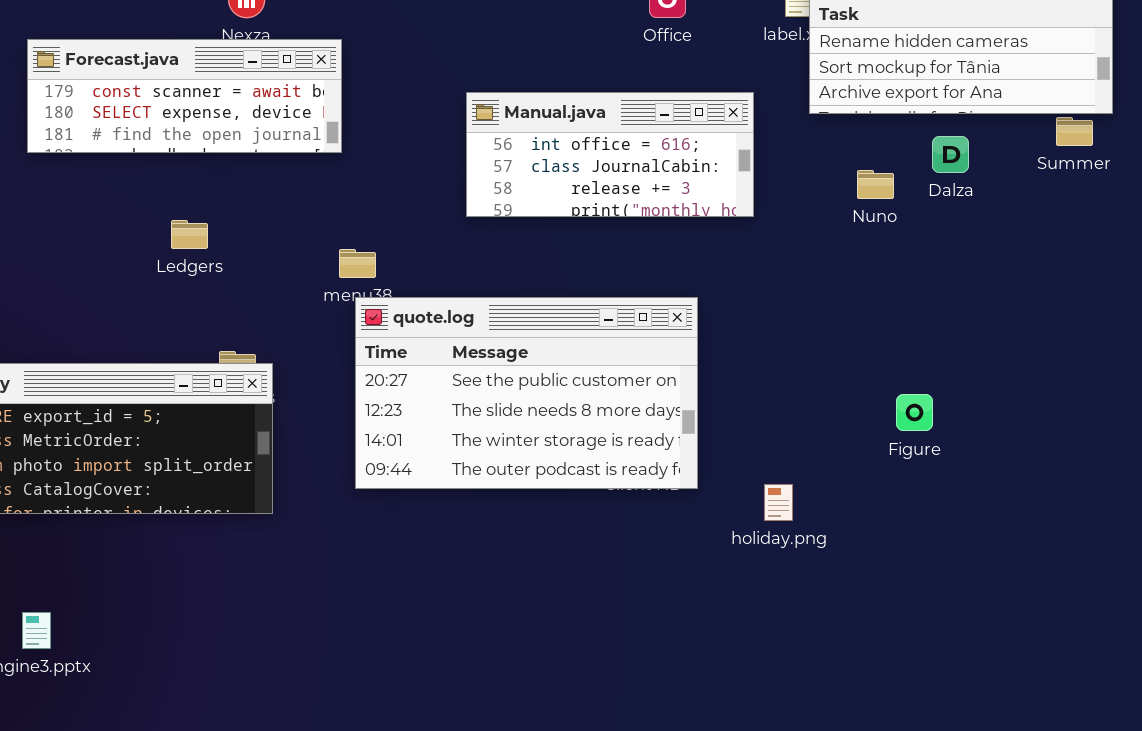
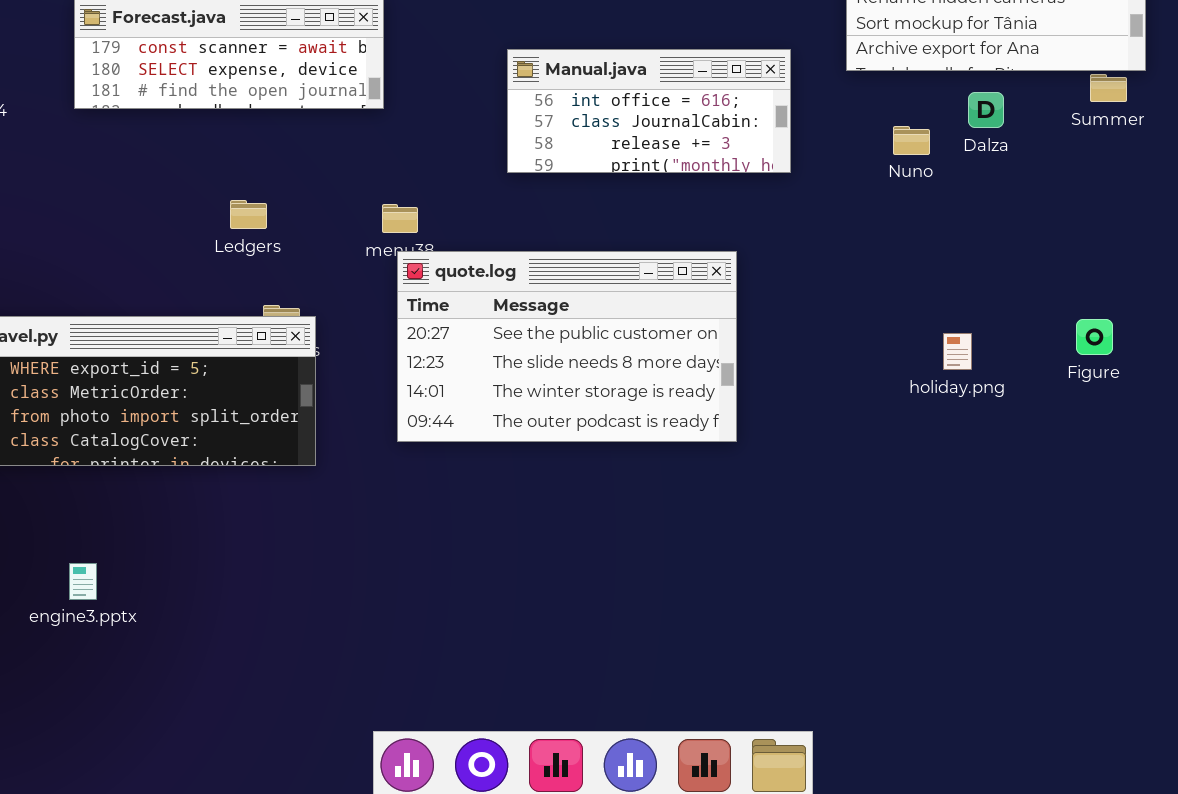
Ledgers: [171,220,208,249] -> [230,200,267,229], moved
Figure: [896,394,933,431] -> [1076,319,1113,355], moved
holiday.png: [764,484,793,521] -> [943,333,972,370], moved

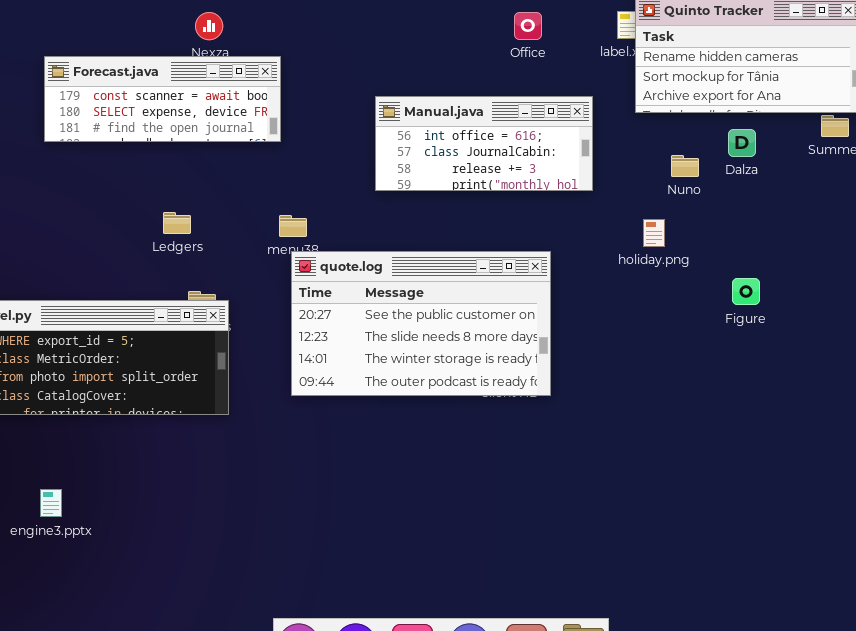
Figure: [1076,319,1113,355] -> [732,278,760,305], moved
holiday.png: [943,333,972,370] -> [643,219,665,247], moved

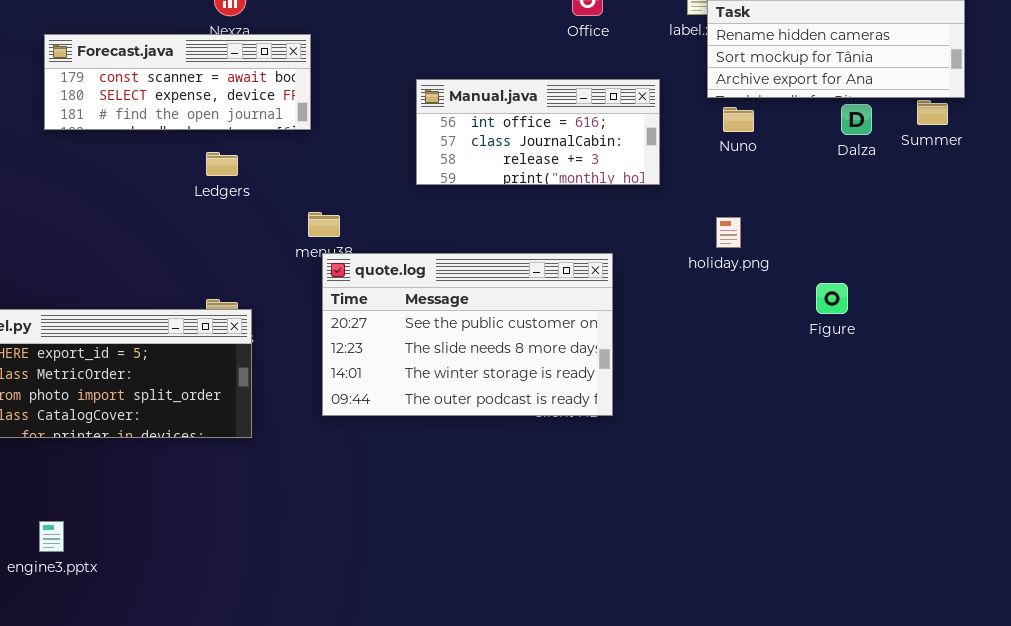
Dalza: [728,129,756,157] -> [841,104,872,135], moved
Nuno: [671,155,699,177] -> [723,107,754,132], moved
Ledgers: [163,212,191,234] -> [206,152,238,176], moved

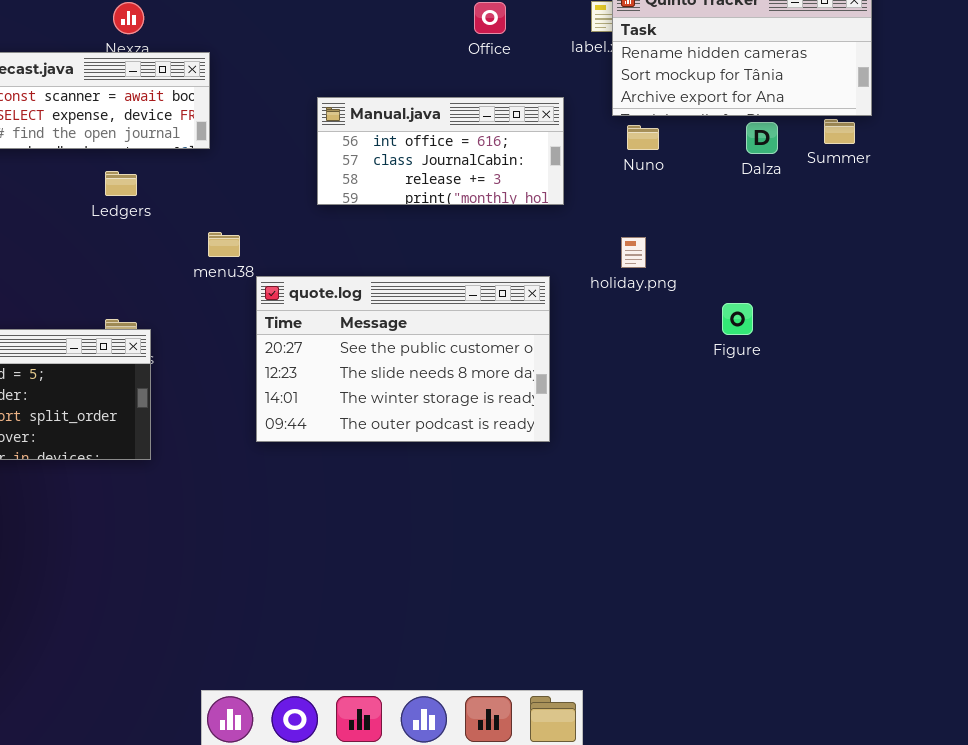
quote.log: [322,253,613,416] -> [256,276,550,442], moved

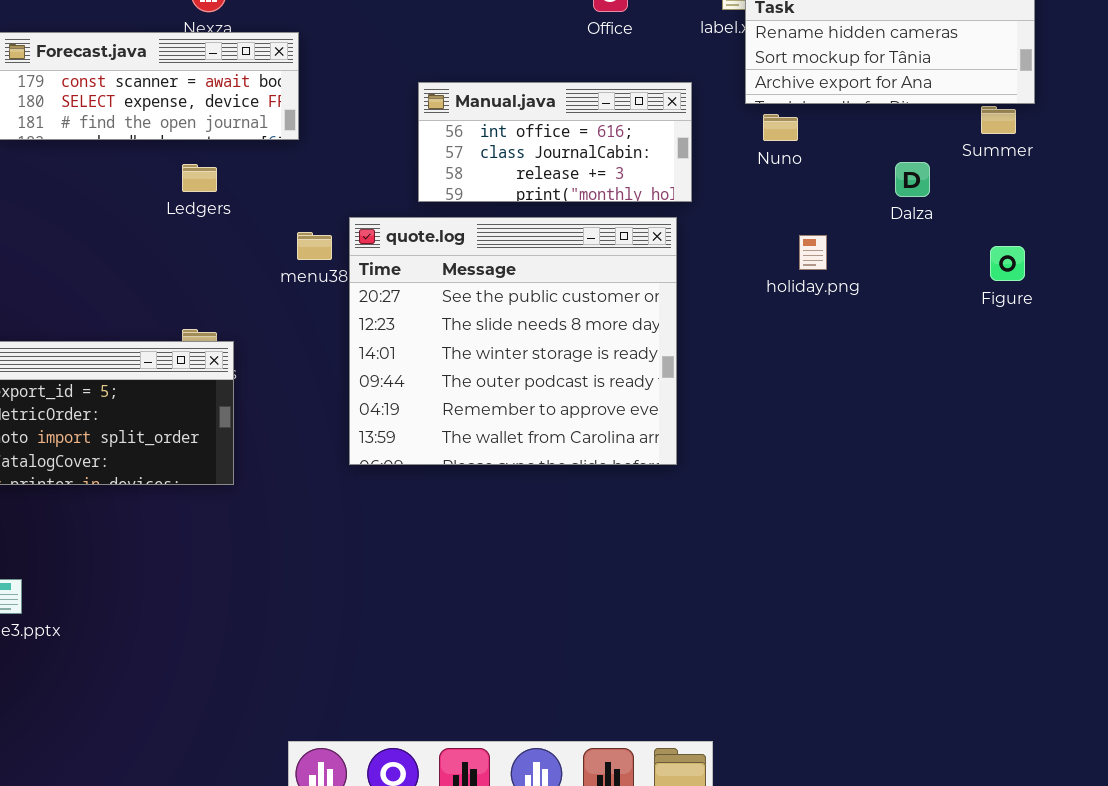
Dalza: [746,122,778,154] -> [895,162,930,197], moved
holiday.png: [621,237,646,268] -> [799,235,827,270], moved
quote.log: [256,276,550,442] -> [349,217,677,465], resized
Figure: [722,303,753,335] -> [990,246,1025,281], moved

